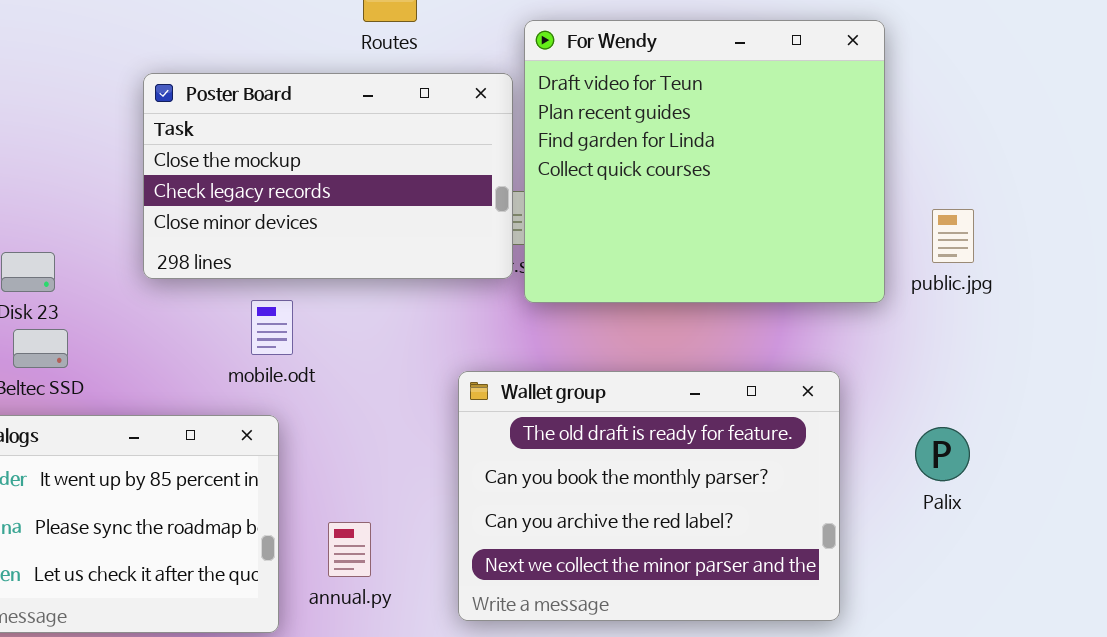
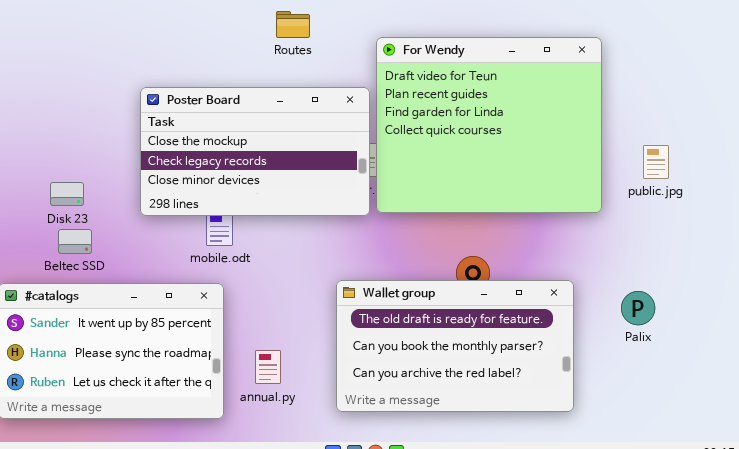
Poster Board: [143,73,513,279] -> [140,87,370,216], moved
public.jpg: [932,209,974,263] -> [643,145,669,179], moved
Wallet group: [458,371,840,621] -> [336,280,574,412], resized

